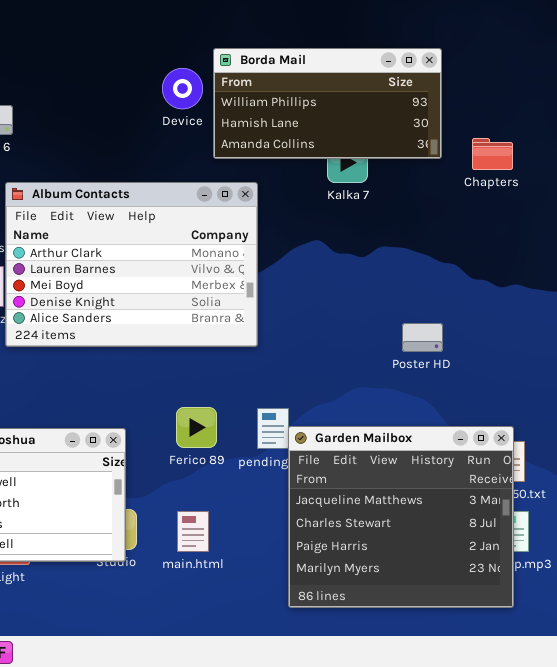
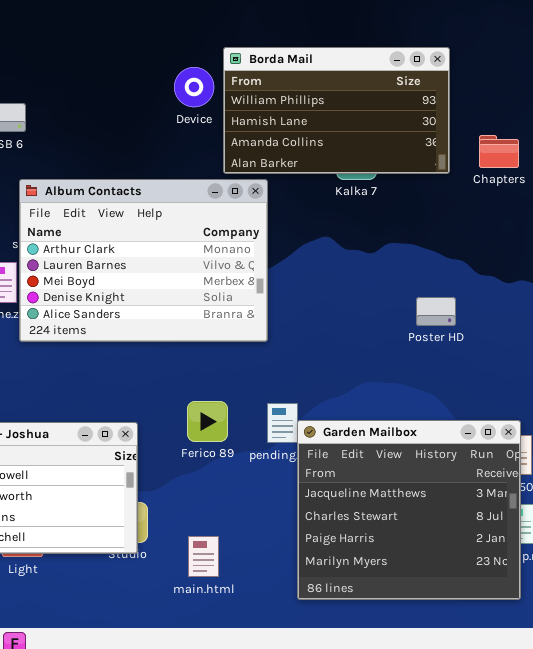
Borda Mail: [213,48,442,159] -> [223,47,450,174], resized
Poster HD: [402,323,443,352] -> [416,297,456,326], moved
main.html: [177,511,209,552] -> [188,536,219,577], moved

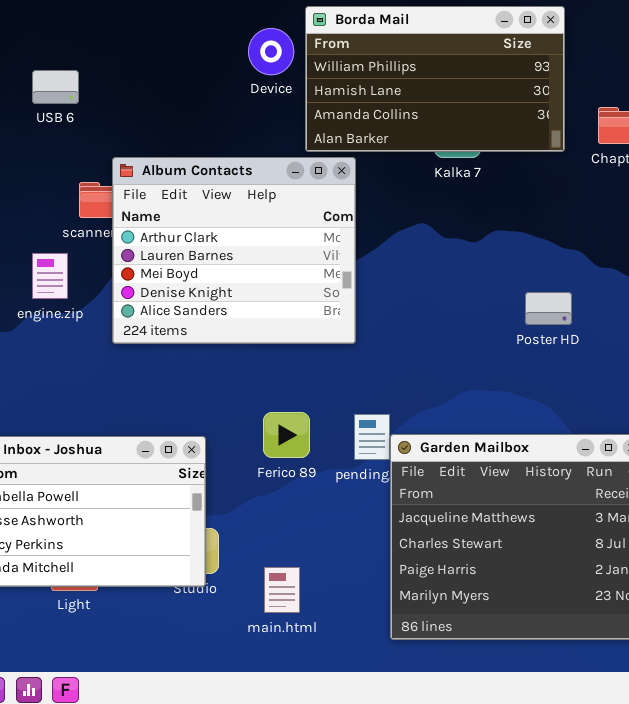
Album Contacts: [19,179,268,342] -> [112,157,356,344], resized

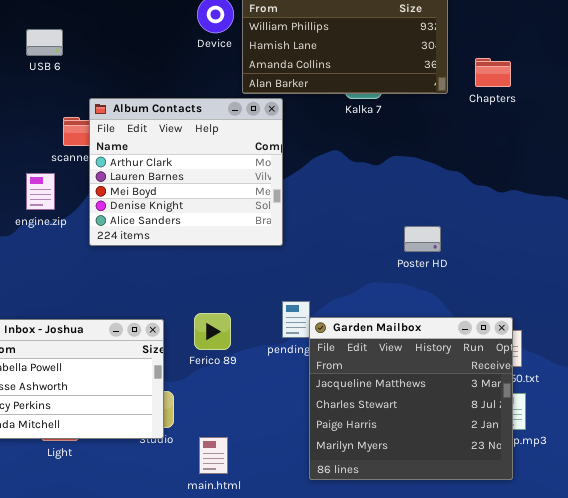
Poster HD: [525,292,572,325] -> [404,226,441,252], moved
Ferico 89: [263,412,310,458] -> [194,313,231,350], moved
main.html: [264,567,300,613] -> [199,437,228,474], moved

